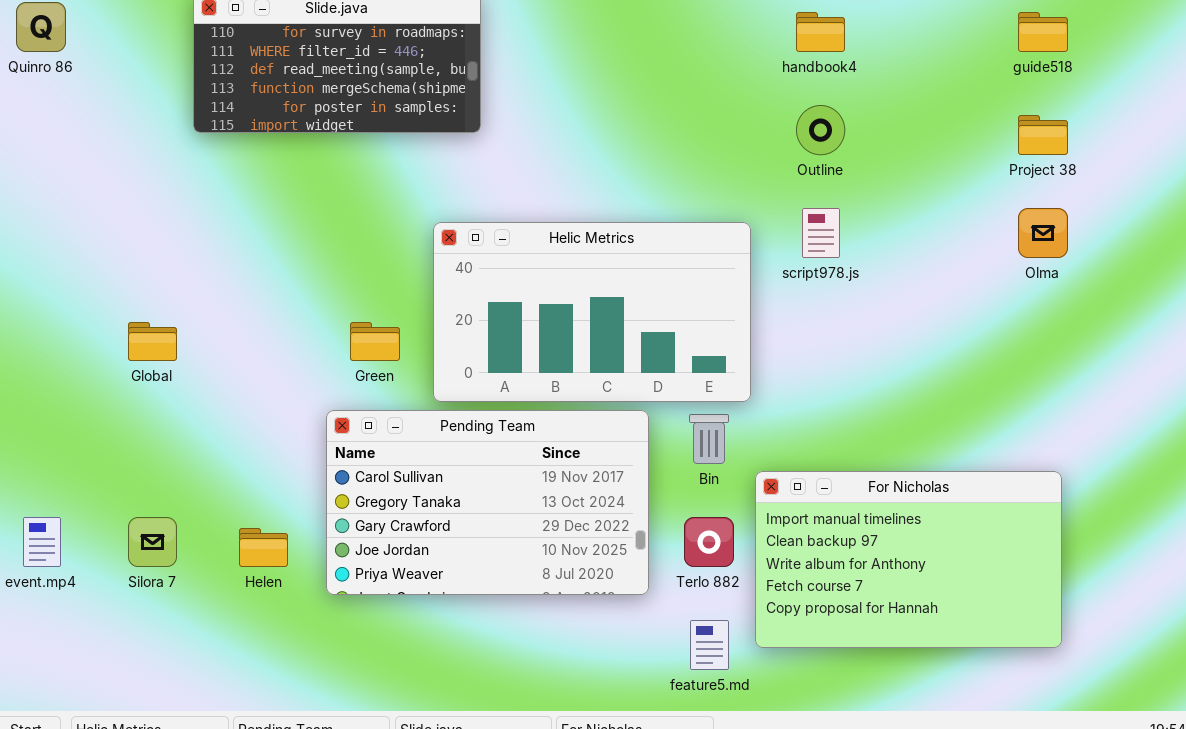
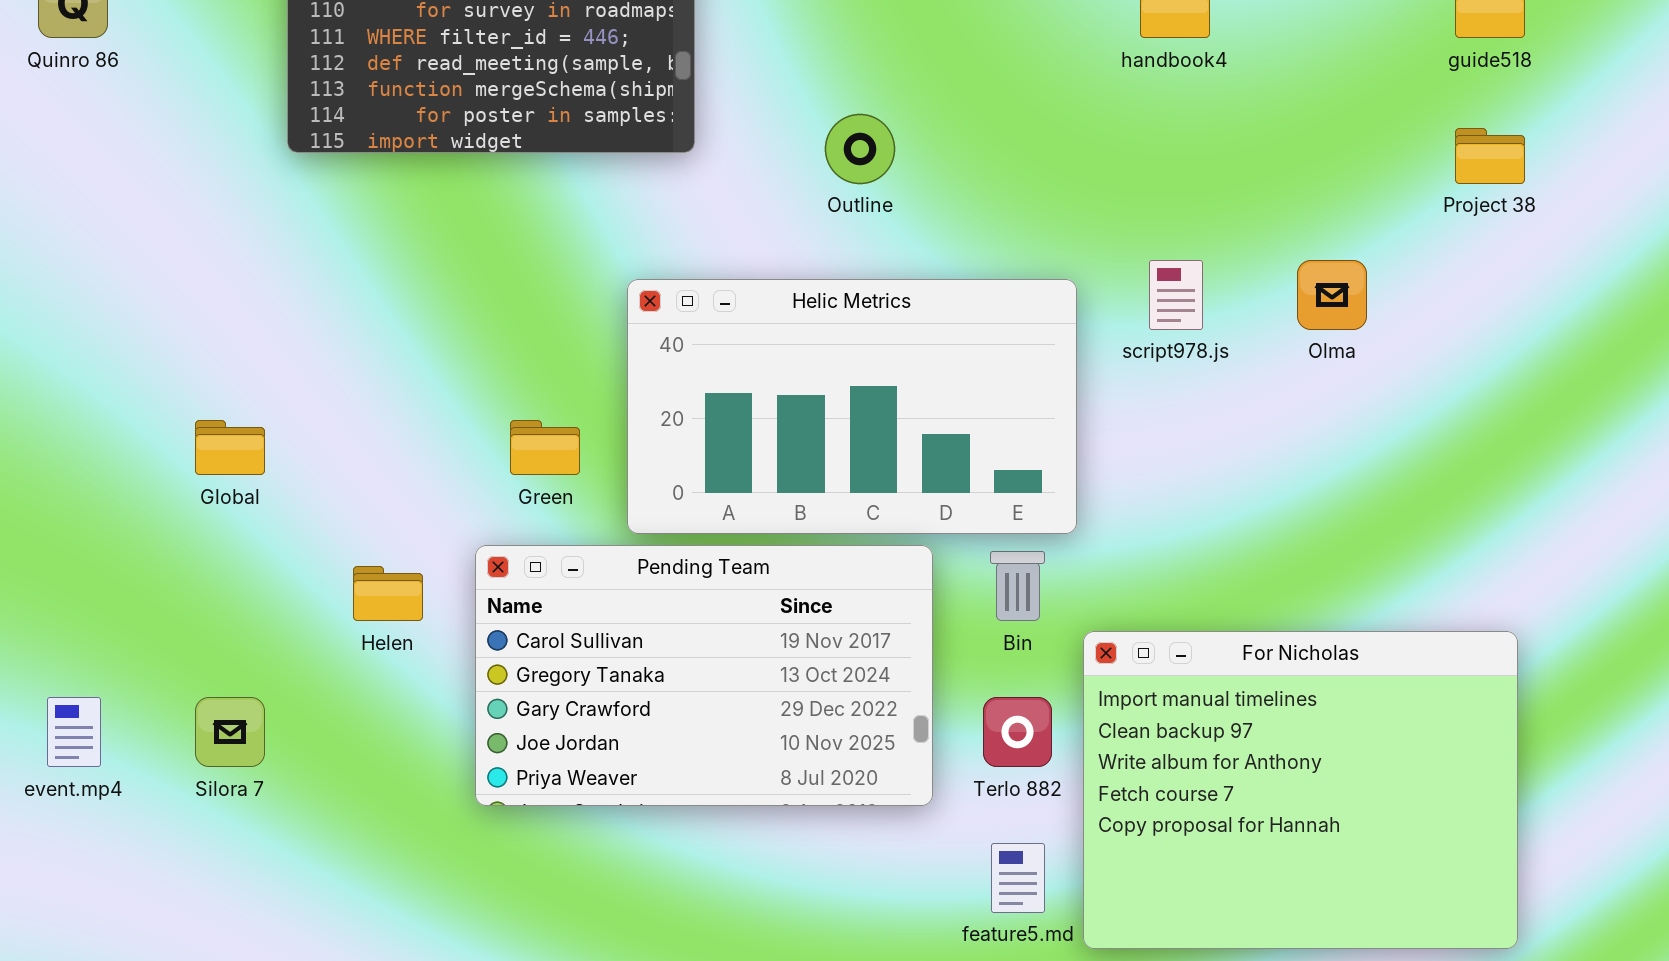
Outline: [796,105,845,155] -> [825,114,895,184], moved
Olma: [1018,208,1068,258] -> [1297,260,1367,330], moved
For Nicholas: [755,471,1062,648] -> [1083,631,1518,949], resized
Helen: [239,528,288,567] -> [353,566,423,621], moved

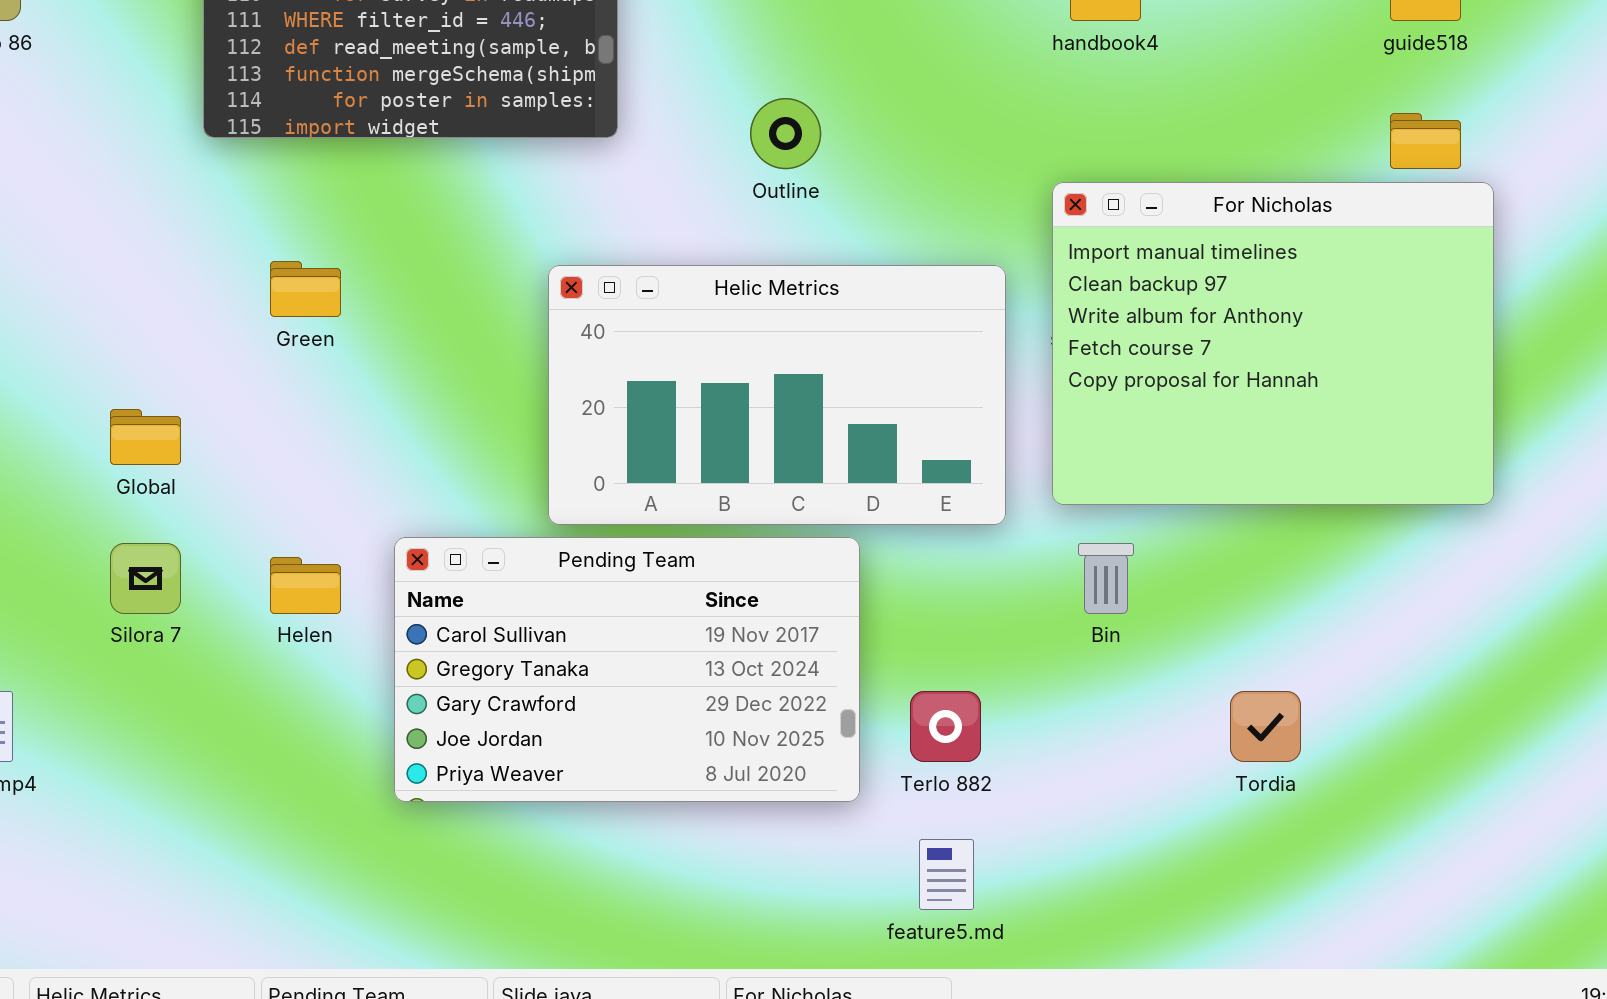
Green: [510,420,580,475] -> [270,261,341,317], moved
Bin: [990,551,1045,621] -> [1078,543,1134,614], moved
For Nicholas: [1083,631,1518,949] -> [1052,182,1494,505], moved
Silora 7: [195,697,265,767] -> [110,543,181,614], moved

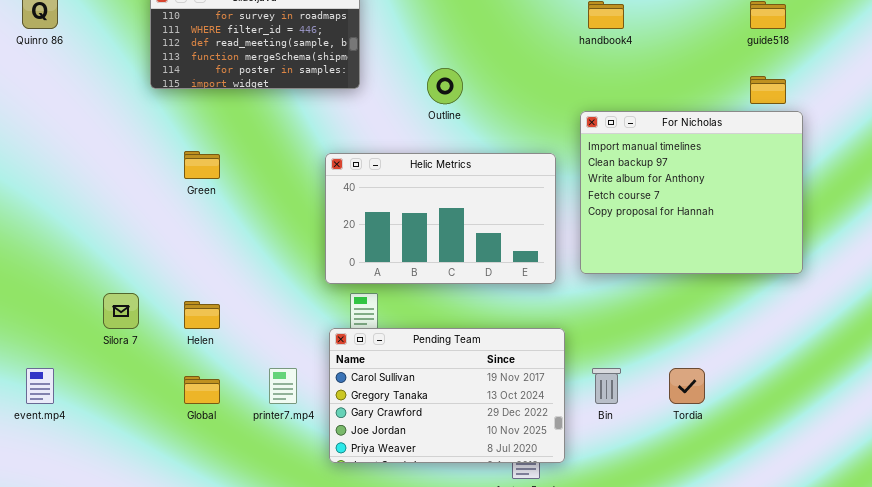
Global: [110,409,181,465] -> [184,376,220,404], moved
Pending Team: [394,537,860,802] -> [329,328,565,463], moved
Bin: [1078,543,1134,614] -> [592,368,621,404], moved

